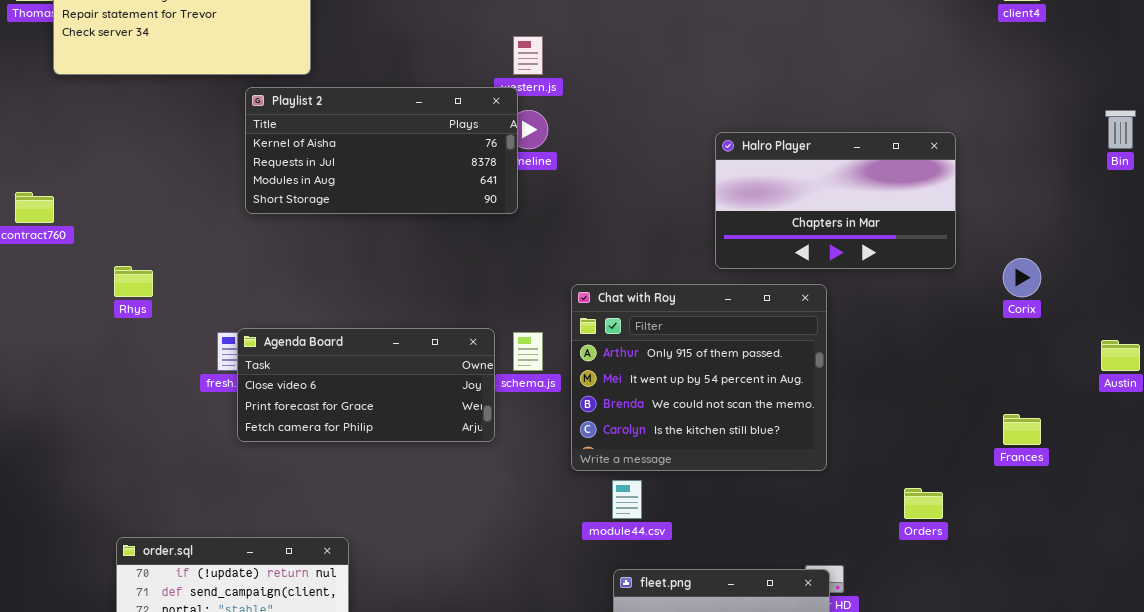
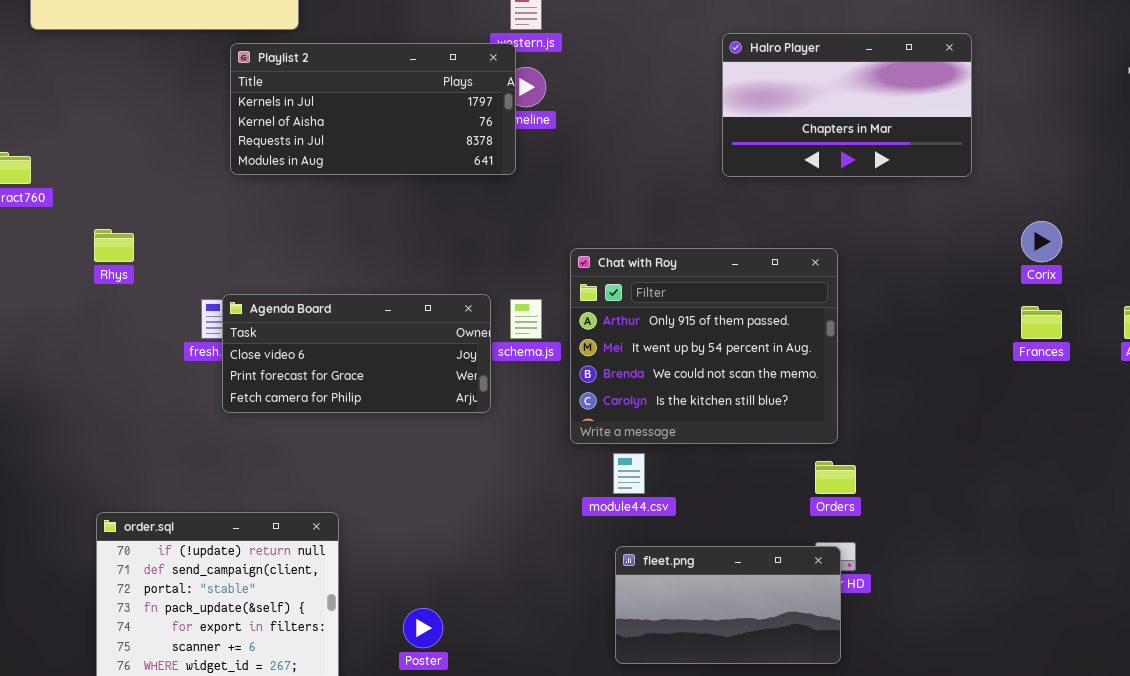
Playlist 2: [245,87,518,214] -> [230,43,516,175], scrolled up 1 row
Halro Player: [715,132,956,269] -> [722,33,972,177], moved
Frances: [1003,414,1041,445] -> [1021,306,1062,339], moved
Orders: [904,488,943,519] -> [815,461,856,494], moved

